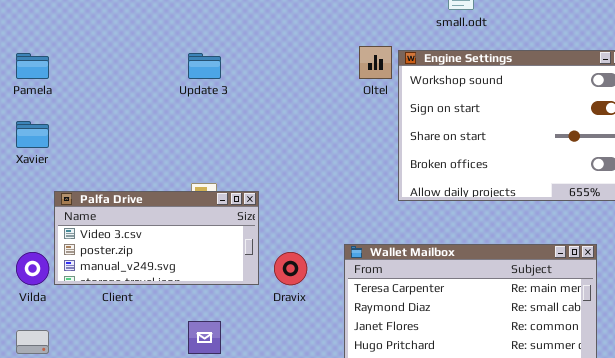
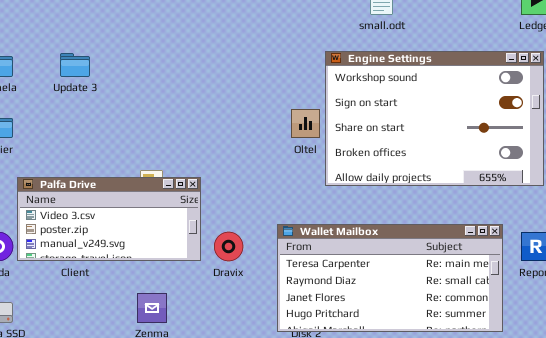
Oltel: [359,46,392,79] -> [291,109,320,138], moved
Update 3: [188,53,221,79] -> [60,53,90,77], moved

